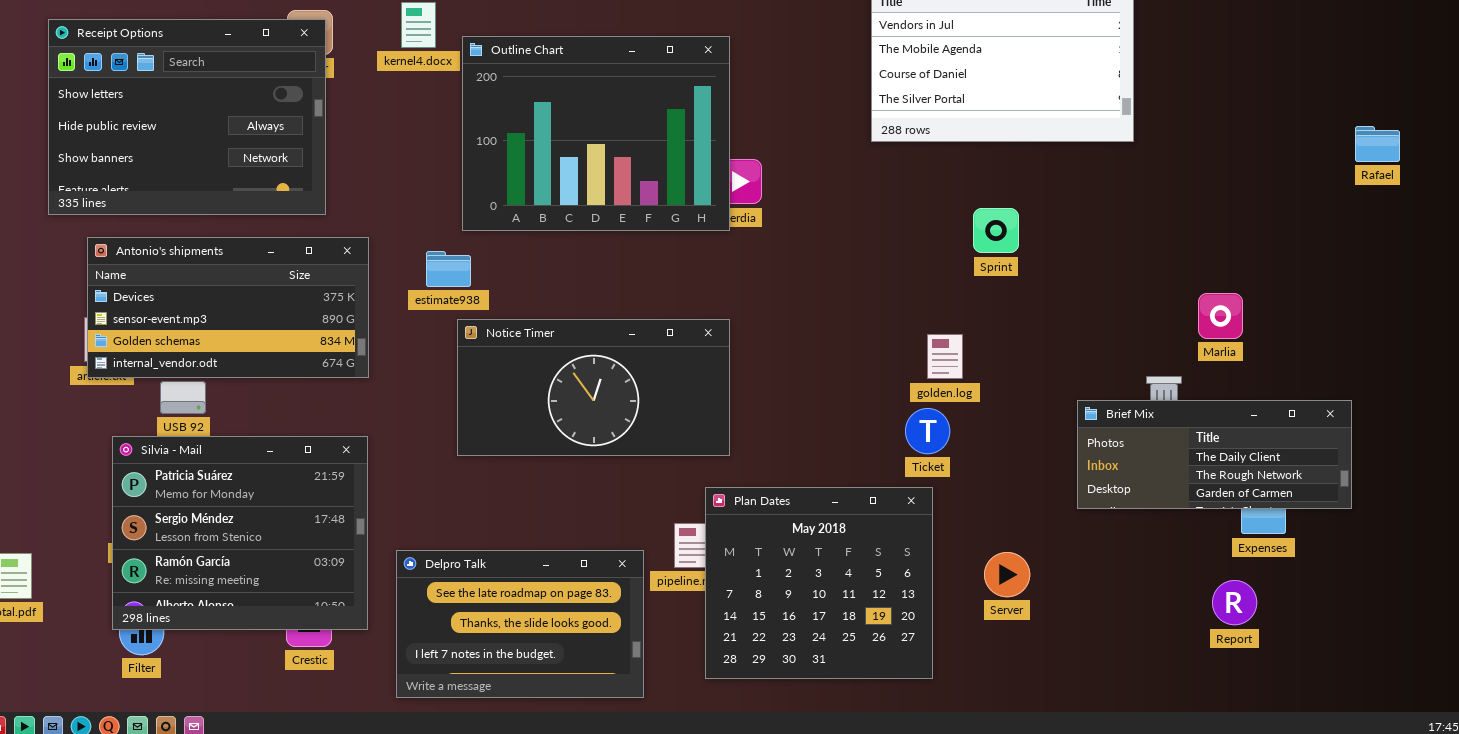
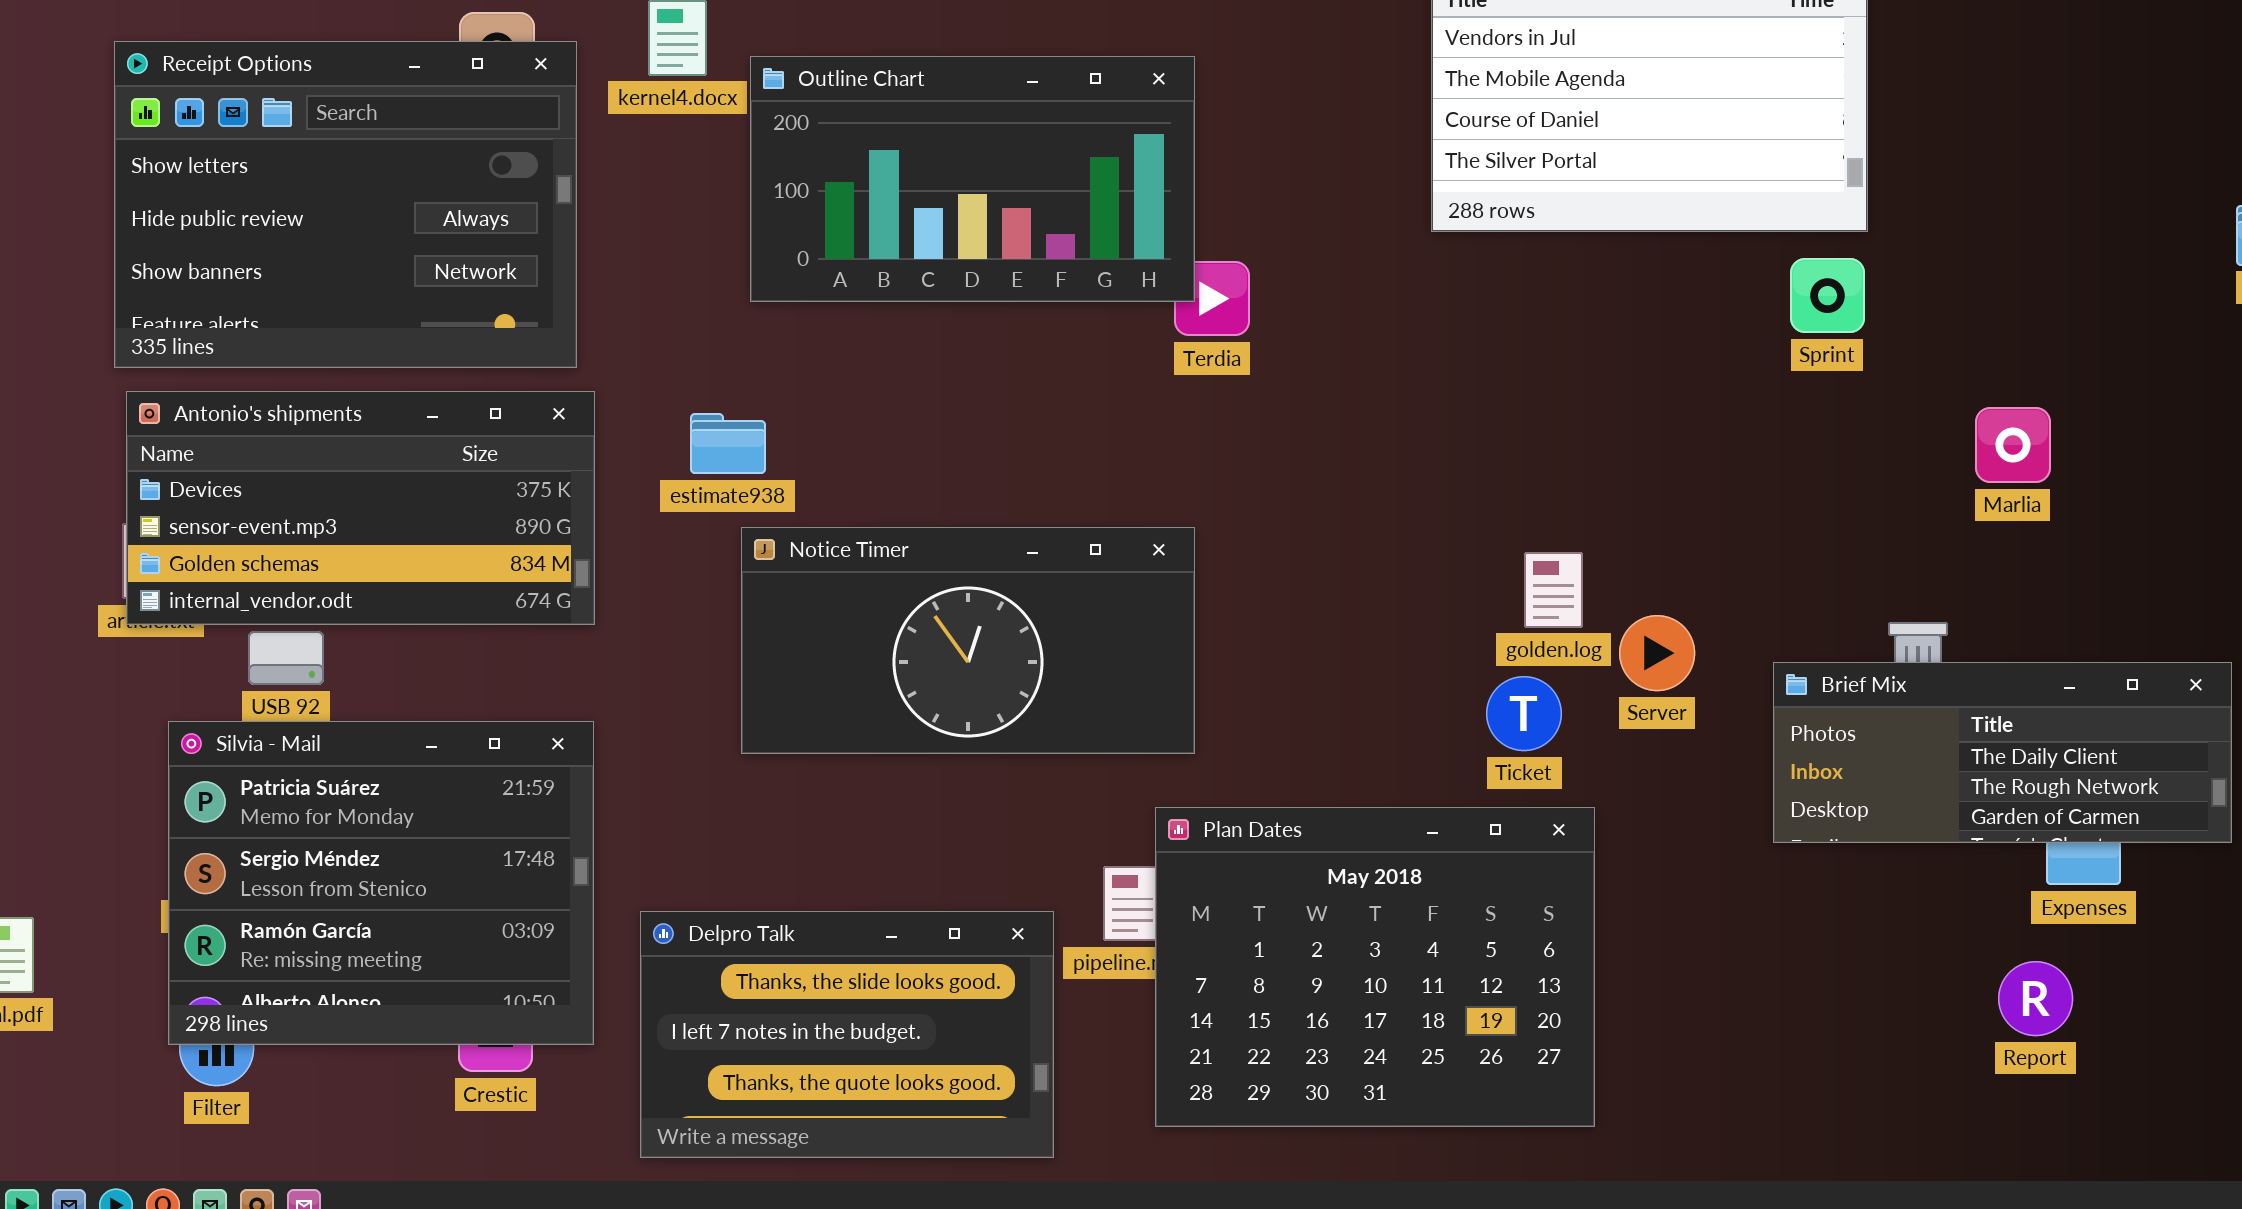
Receipt Options: [48,19,326,215] -> [114,41,577,368], moved
Outline Chart: [462,36,730,231] -> [750,56,1195,302], resized
Sprint: [973,208,1019,253] -> [1790,258,1865,333], moved
Marlia: [1198,293,1243,339] -> [1975,407,2051,483], moved
Plan Dates: [705,487,933,679] -> [1155,807,1595,1127], resized
Delpro Talk: [396,550,644,698] -> [640,911,1054,1158], scrolled down 1 row
Server: [984,552,1030,597] -> [1619,615,1695,691], moved

